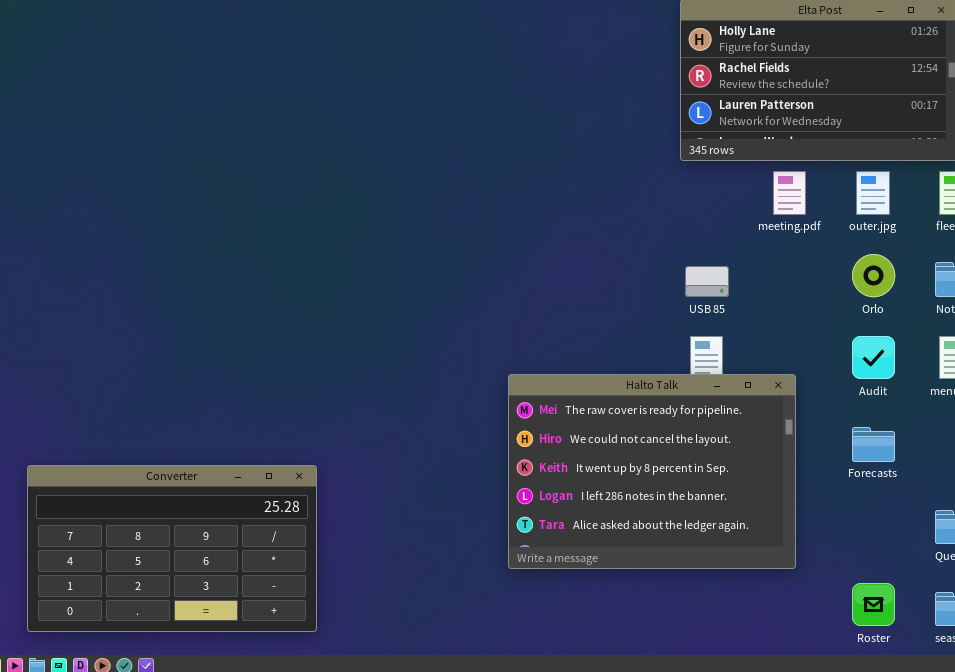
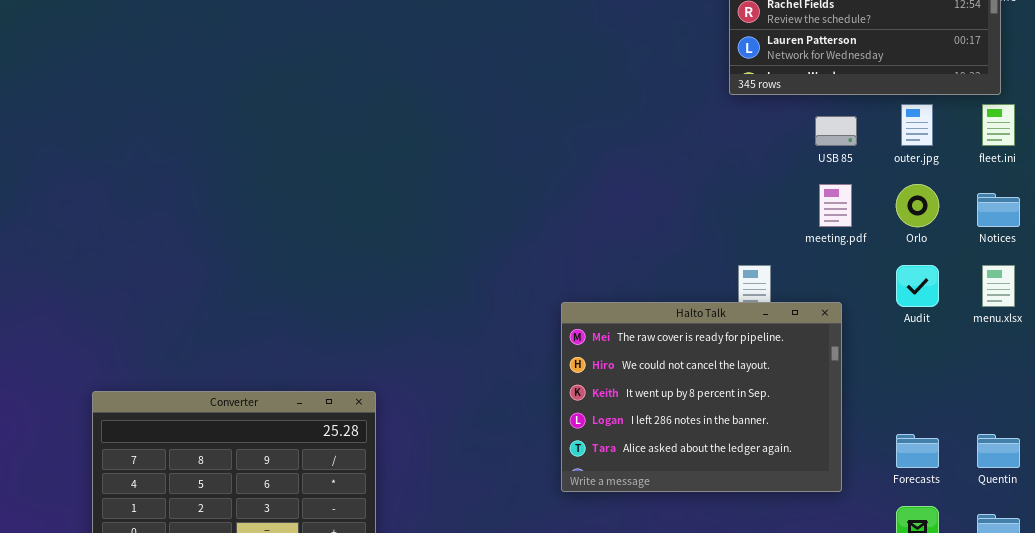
meeting.pdf: [773,171,806,215] -> [819,184,852,227], moved
USB 85: [685,266,729,297] -> [815,116,857,146], moved
Forecasts: [852,427,895,462] -> [896,434,939,468], moved

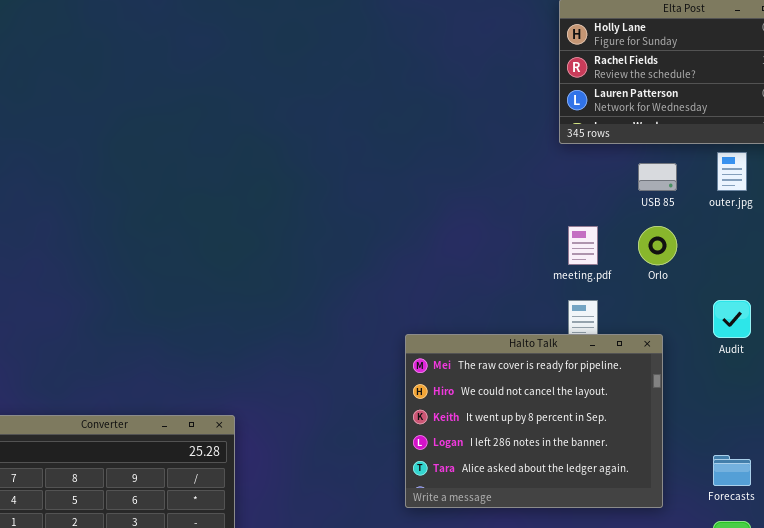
meeting.pdf: [819,184,852,227] -> [568,226,598,265], moved
Orlo: [896,184,939,227] -> [638,226,677,265], moved

